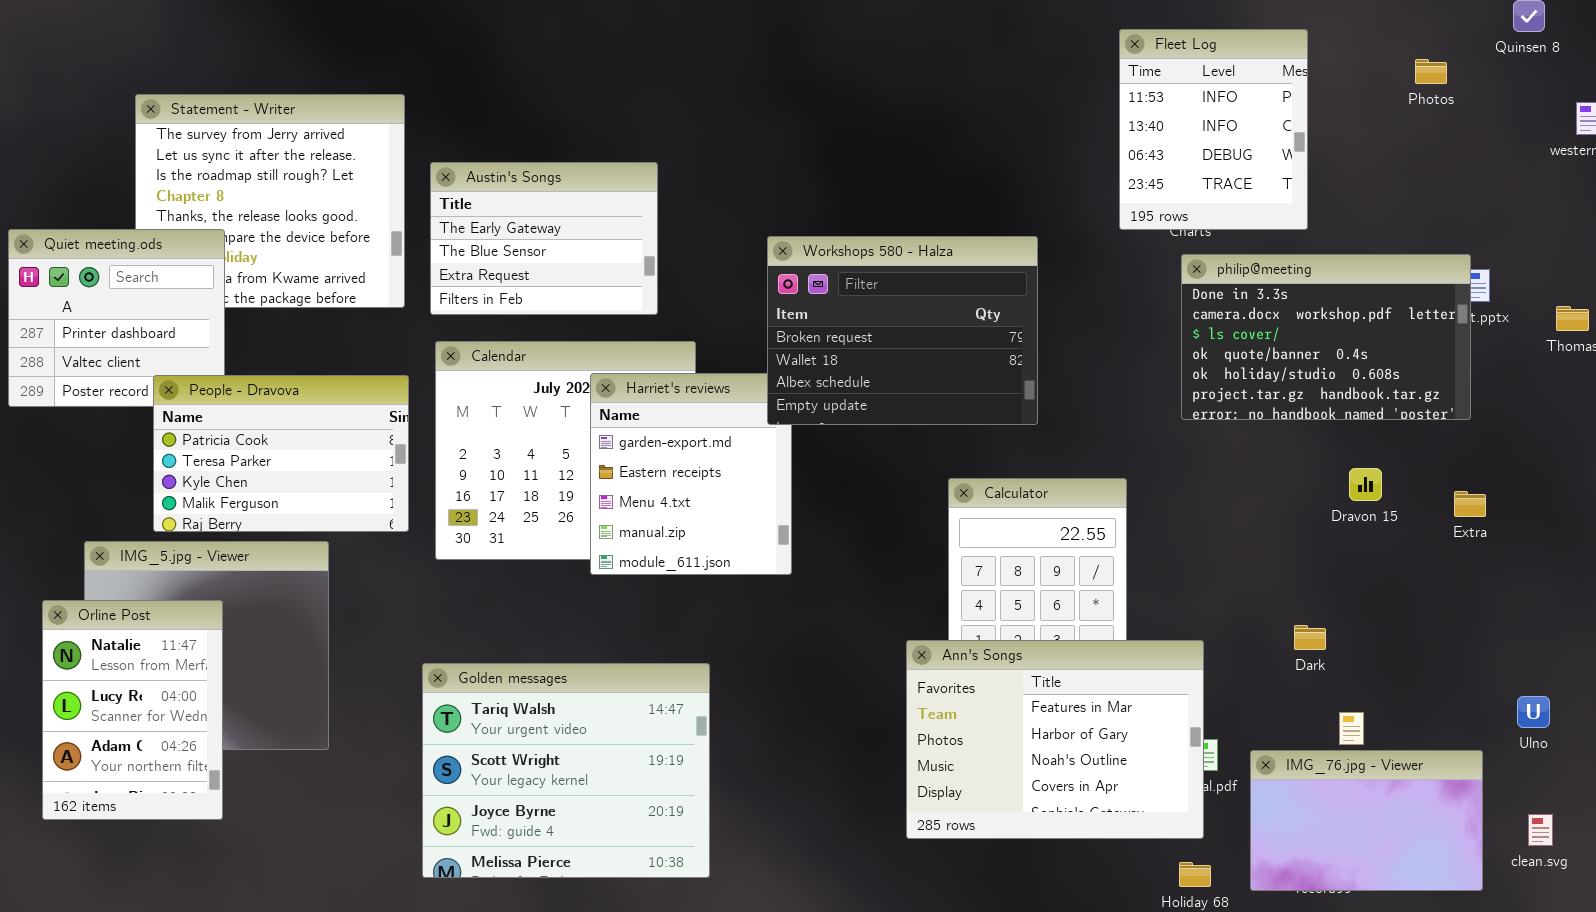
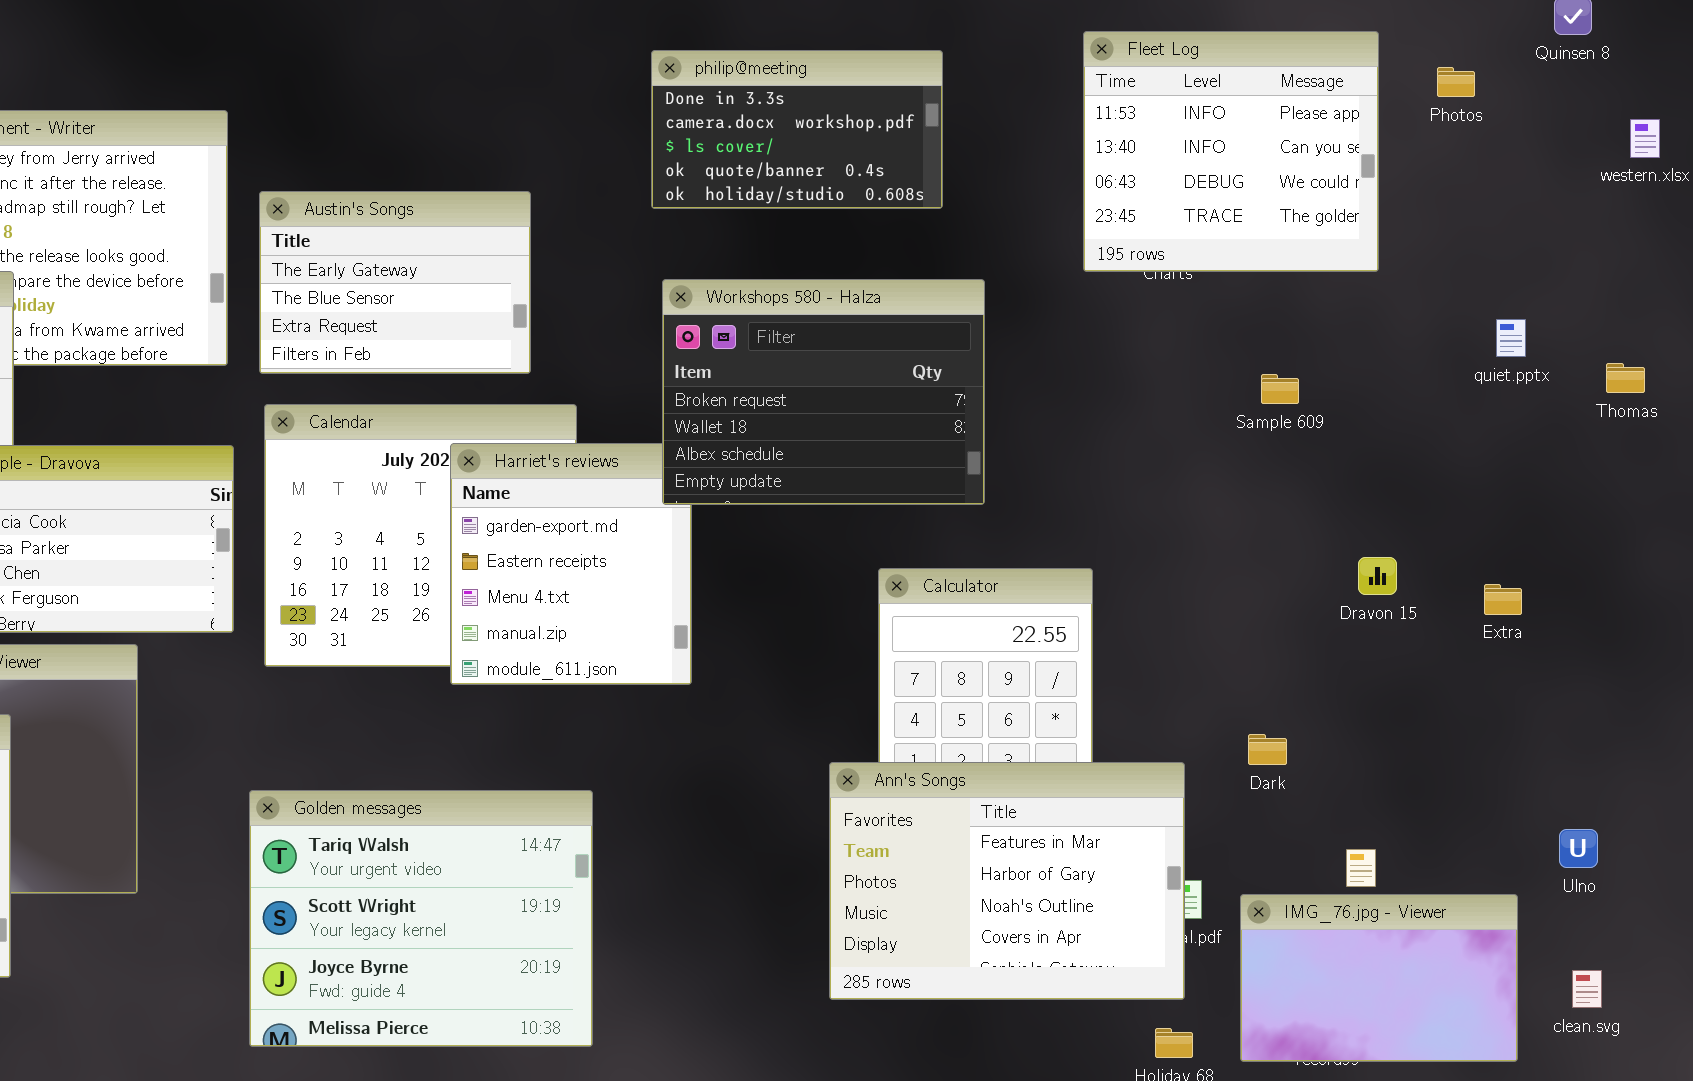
Fleet Log: [1119,29,1308,230] -> [1083,31,1379,272], resized
philip@meeting: [1181,254,1471,420] -> [651,50,943,209], moved, resized
Dark: [1294,625,1326,650] -> [1248,734,1287,765], moved

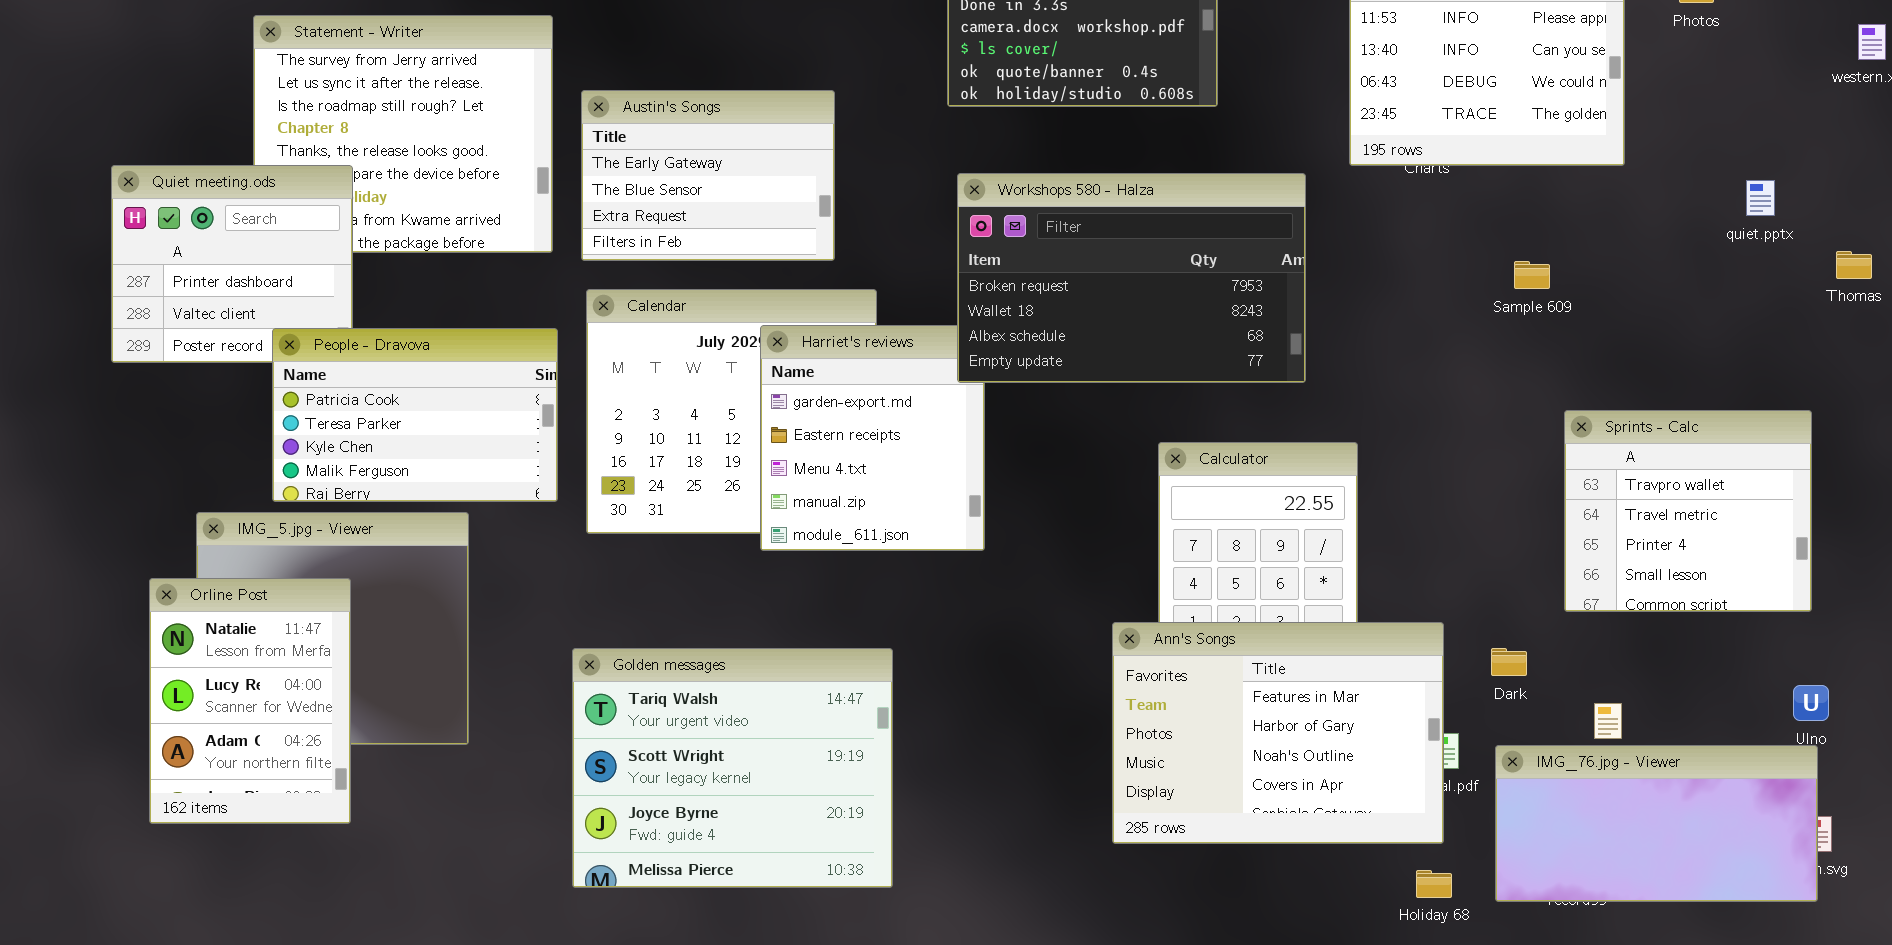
Workshops 580 - Halza: [662,279,985,505] -> [957,173,1306,383], resized
quiet.pptx: [1496,319,1526,357] -> [1746,180,1775,216], moved
Sprints - Calc: none -> [1564,410,1812,612], opened
Dark: [1248,734,1287,765] -> [1491,648,1527,676], moved
IMG_76.jpg - Viewer: [1240,894,1518,1062] -> [1495,745,1818,902], resized

